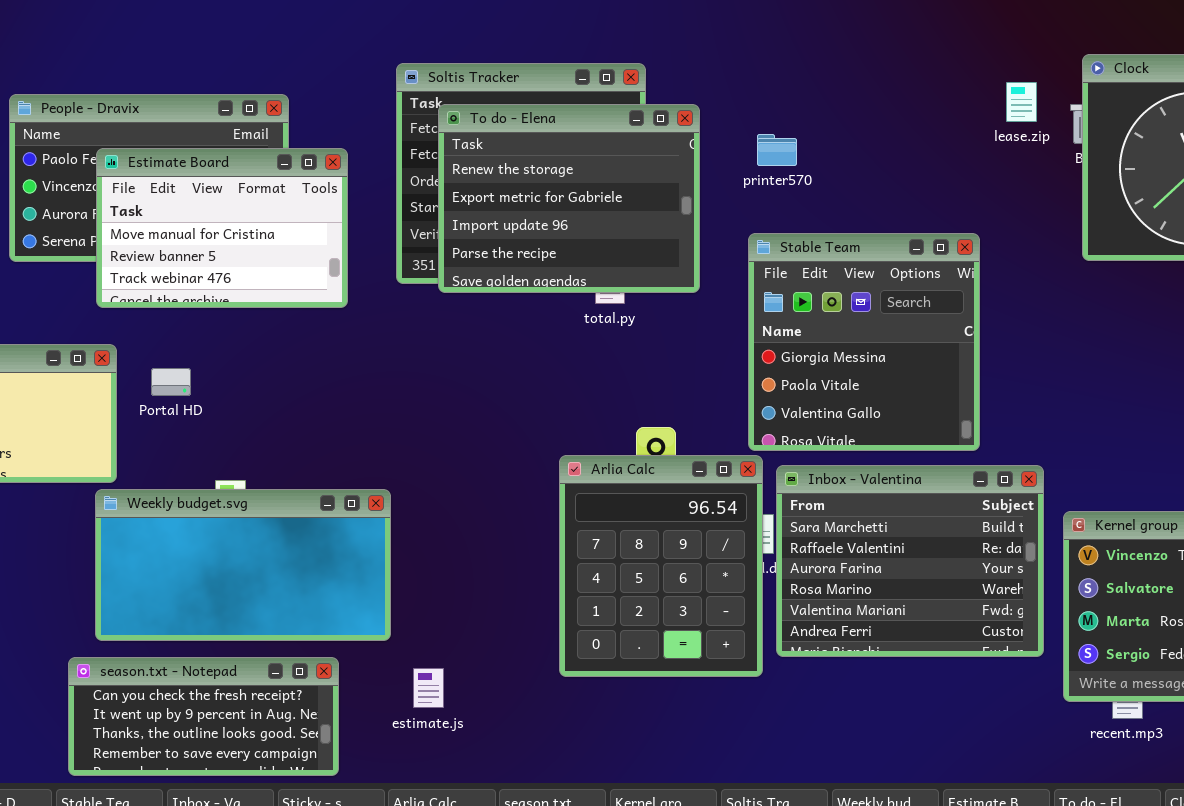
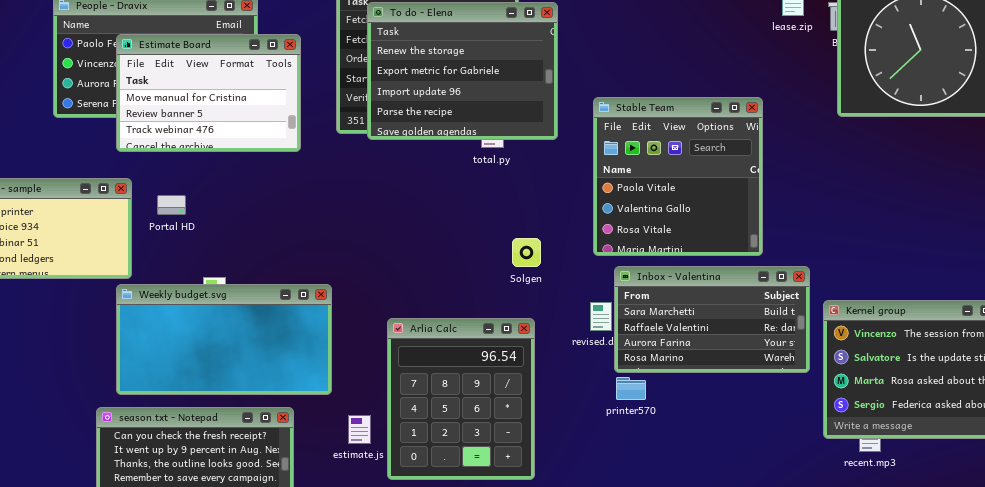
printer570: [757,134,797,166] -> [616,377,646,400], moved
Stable Team: [748,233,980,451] -> [593,97,763,256], scrolled down 1 row
Arlia Calc: [559,455,763,677] -> [387,318,535,480], moved
Inbox - Valentina: [776,465,1044,657] -> [614,266,810,373], resized

